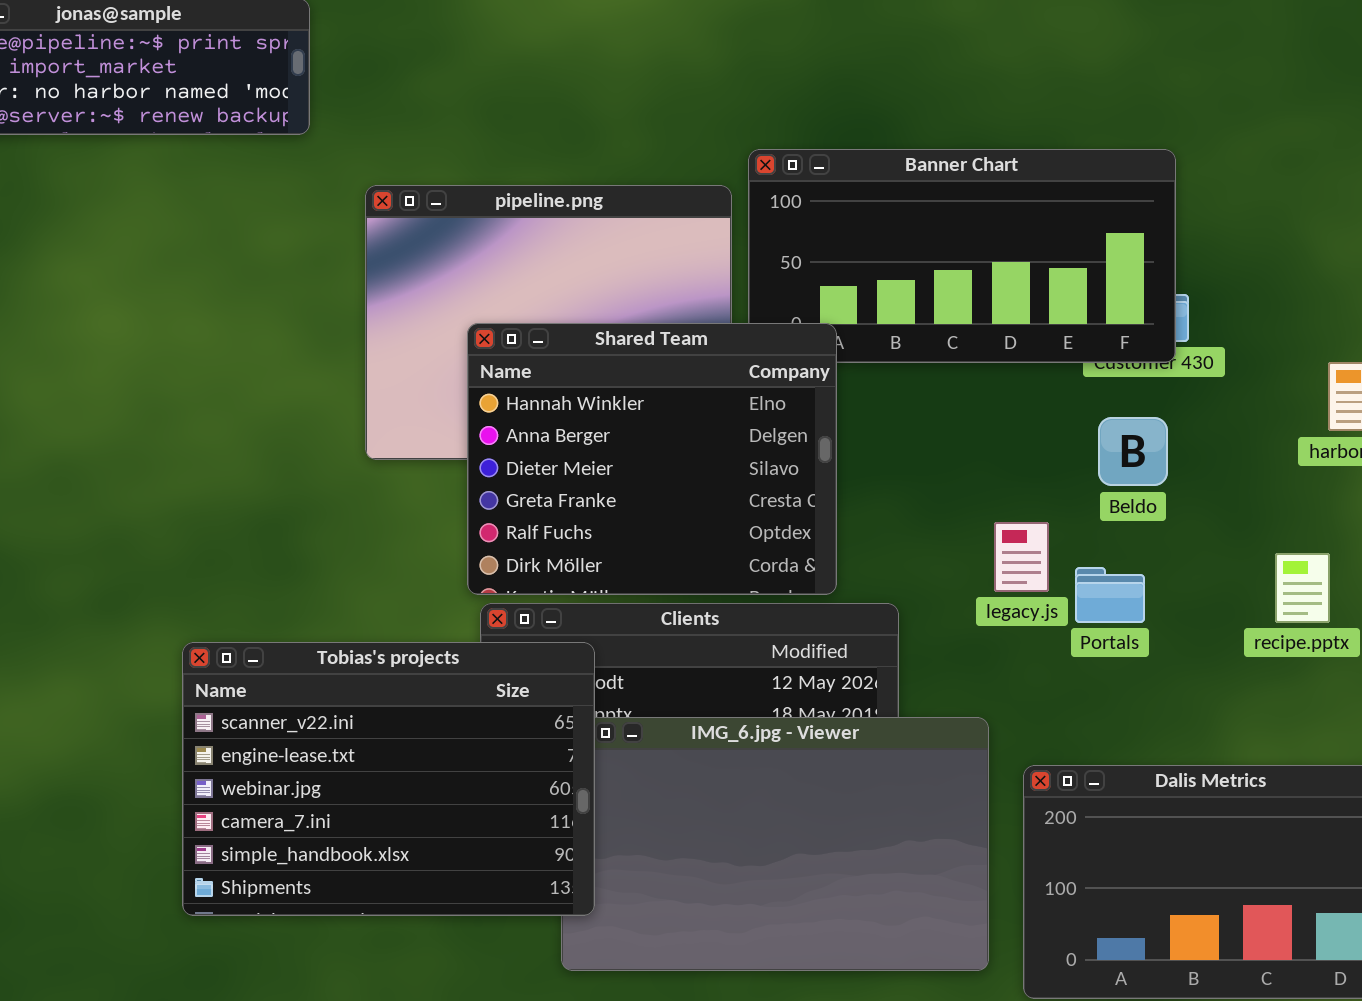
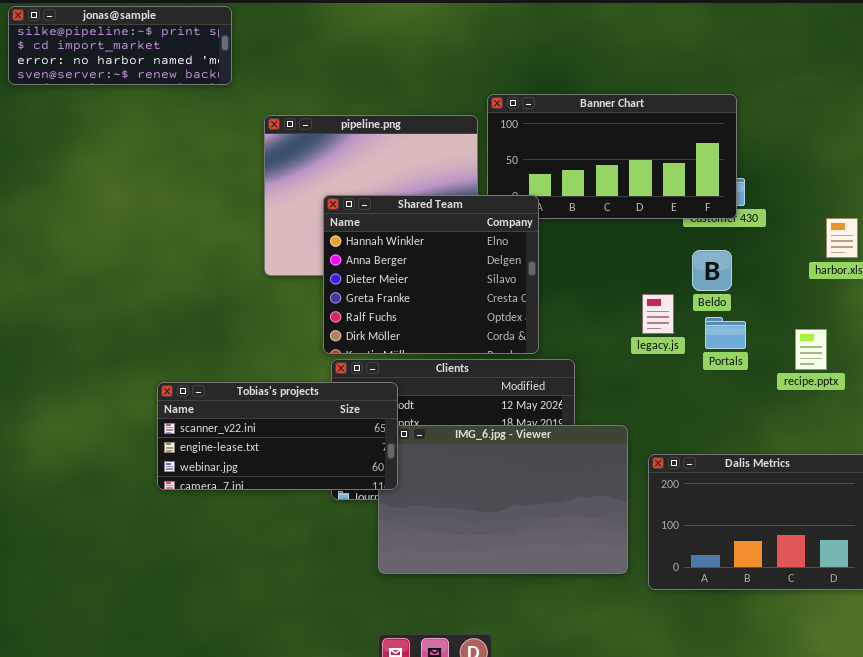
legacy.js: [994,522,1049,592] -> [642,294,674,334], moved
Portals: [1075,567,1145,623] -> [705,317,746,349], moved
Tobias's projects: [182,642,595,916] -> [157,382,398,490], resized

